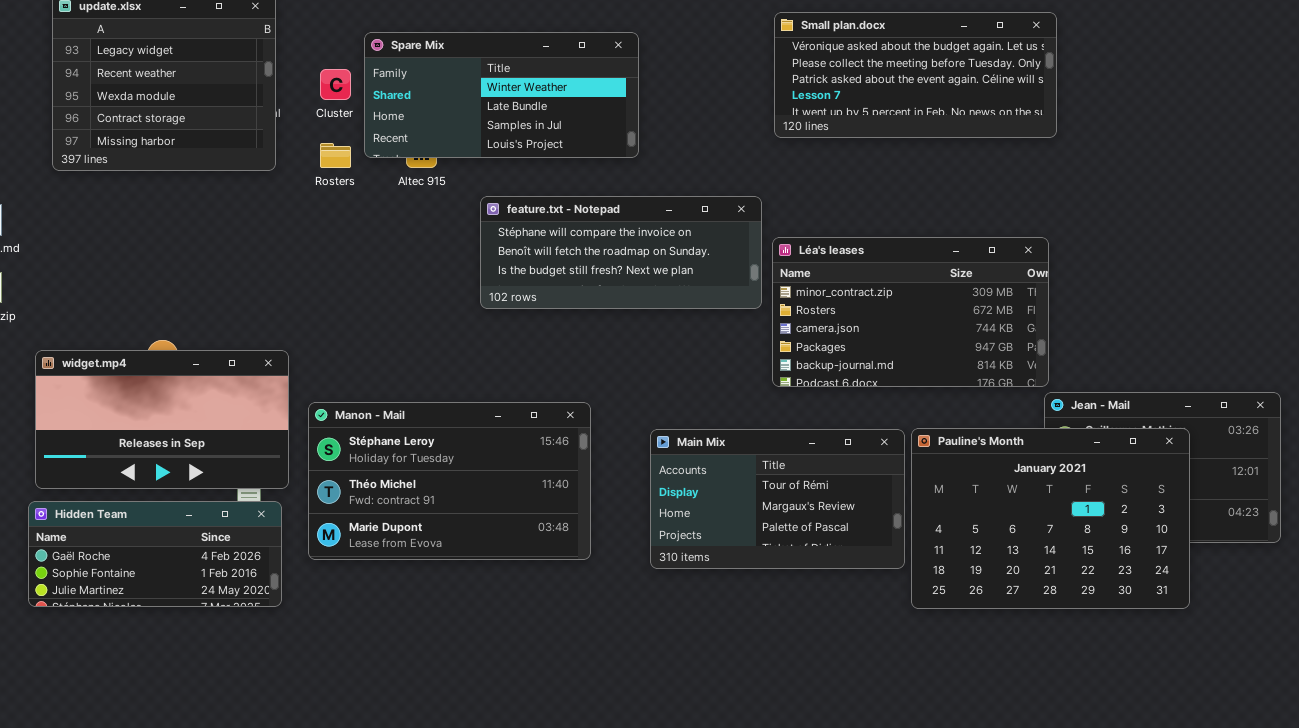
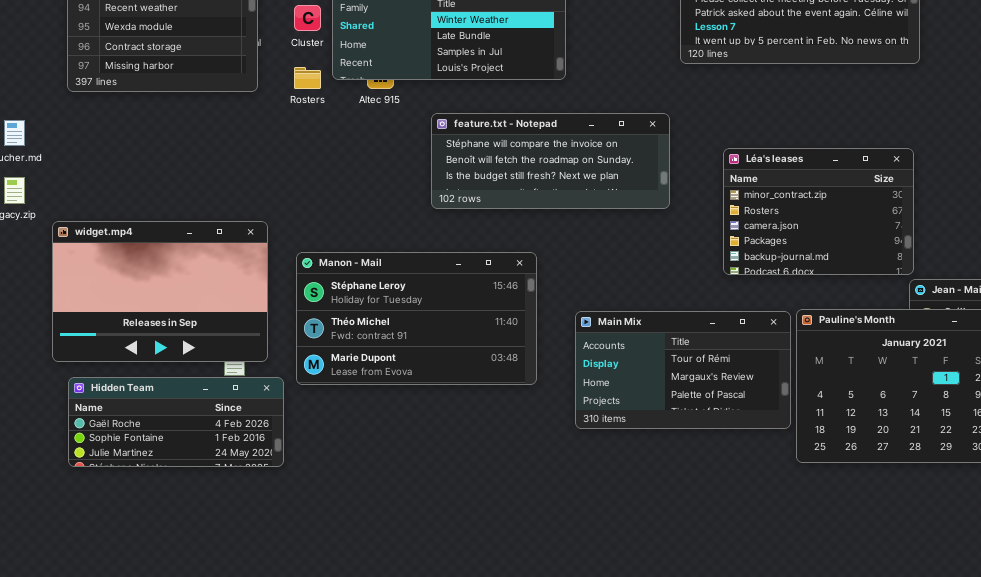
Léa's leases: [772,237,1049,387] -> [723,148,914,275], resized
widget.mp4: [35,350,289,489] -> [52,221,268,362], resized
Manon - Mail: [308,402,591,560] -> [296,252,537,385], moved
Hidden Team: [28,501,282,607] -> [68,377,284,467], moved

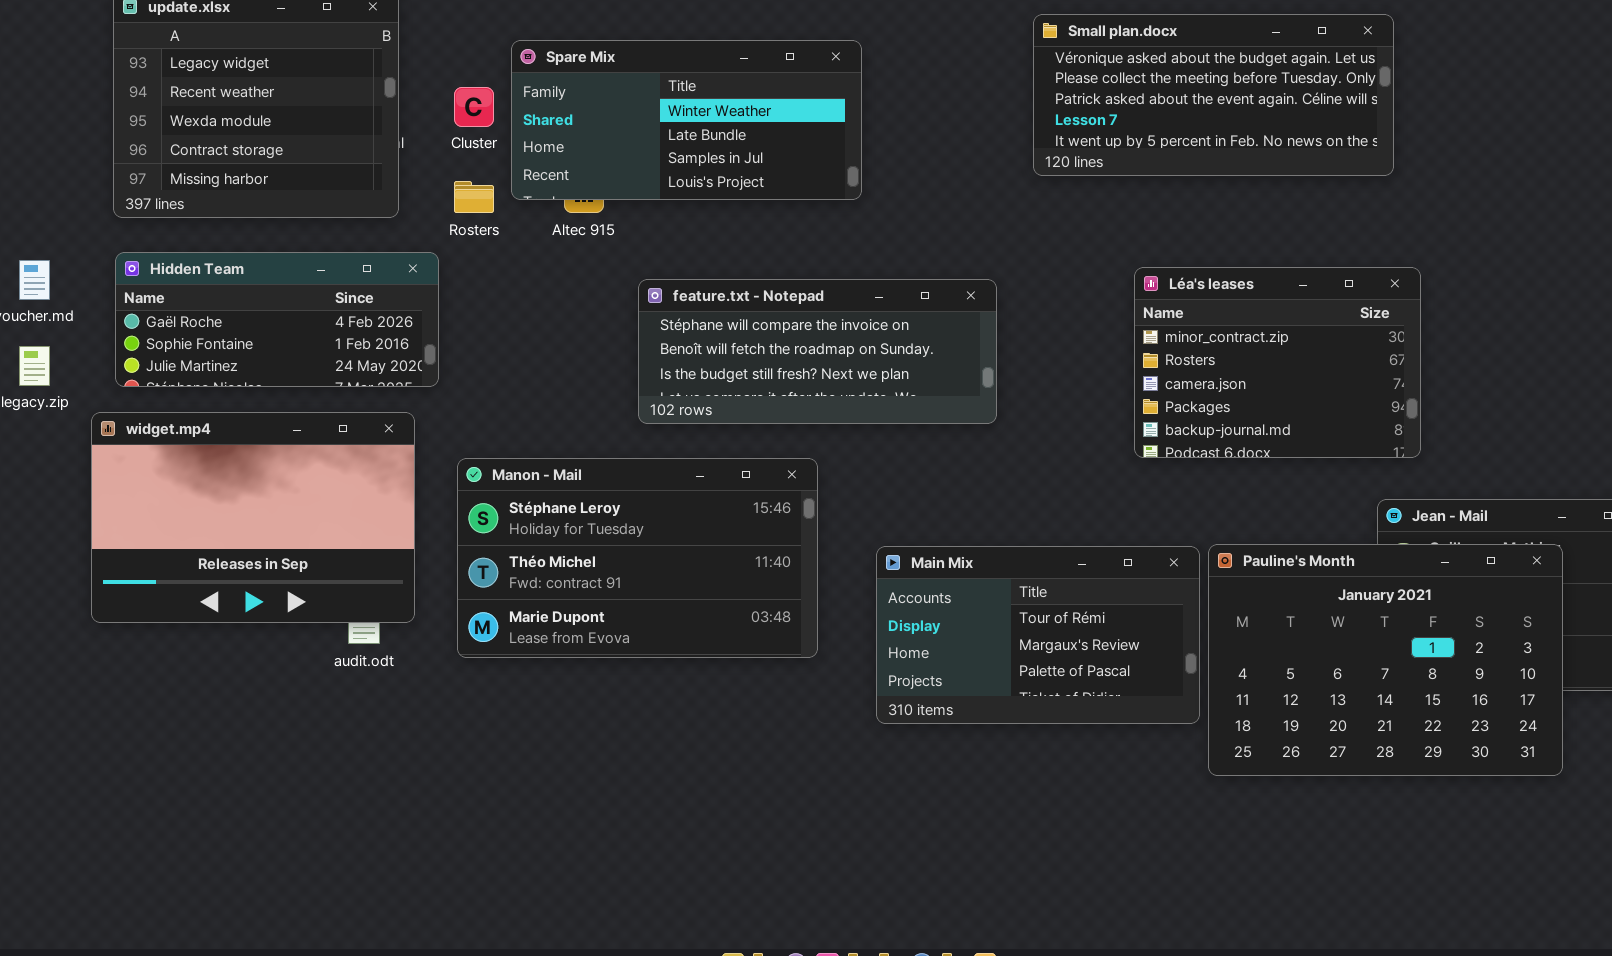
feature.txt - Notepad: [431,113,670,209] -> [638,279,997,424], moved
Léa's leases: [723,148,914,275] -> [1134,267,1421,458], moved
Hidden Team: [68,377,284,467] -> [115,252,439,387], moved

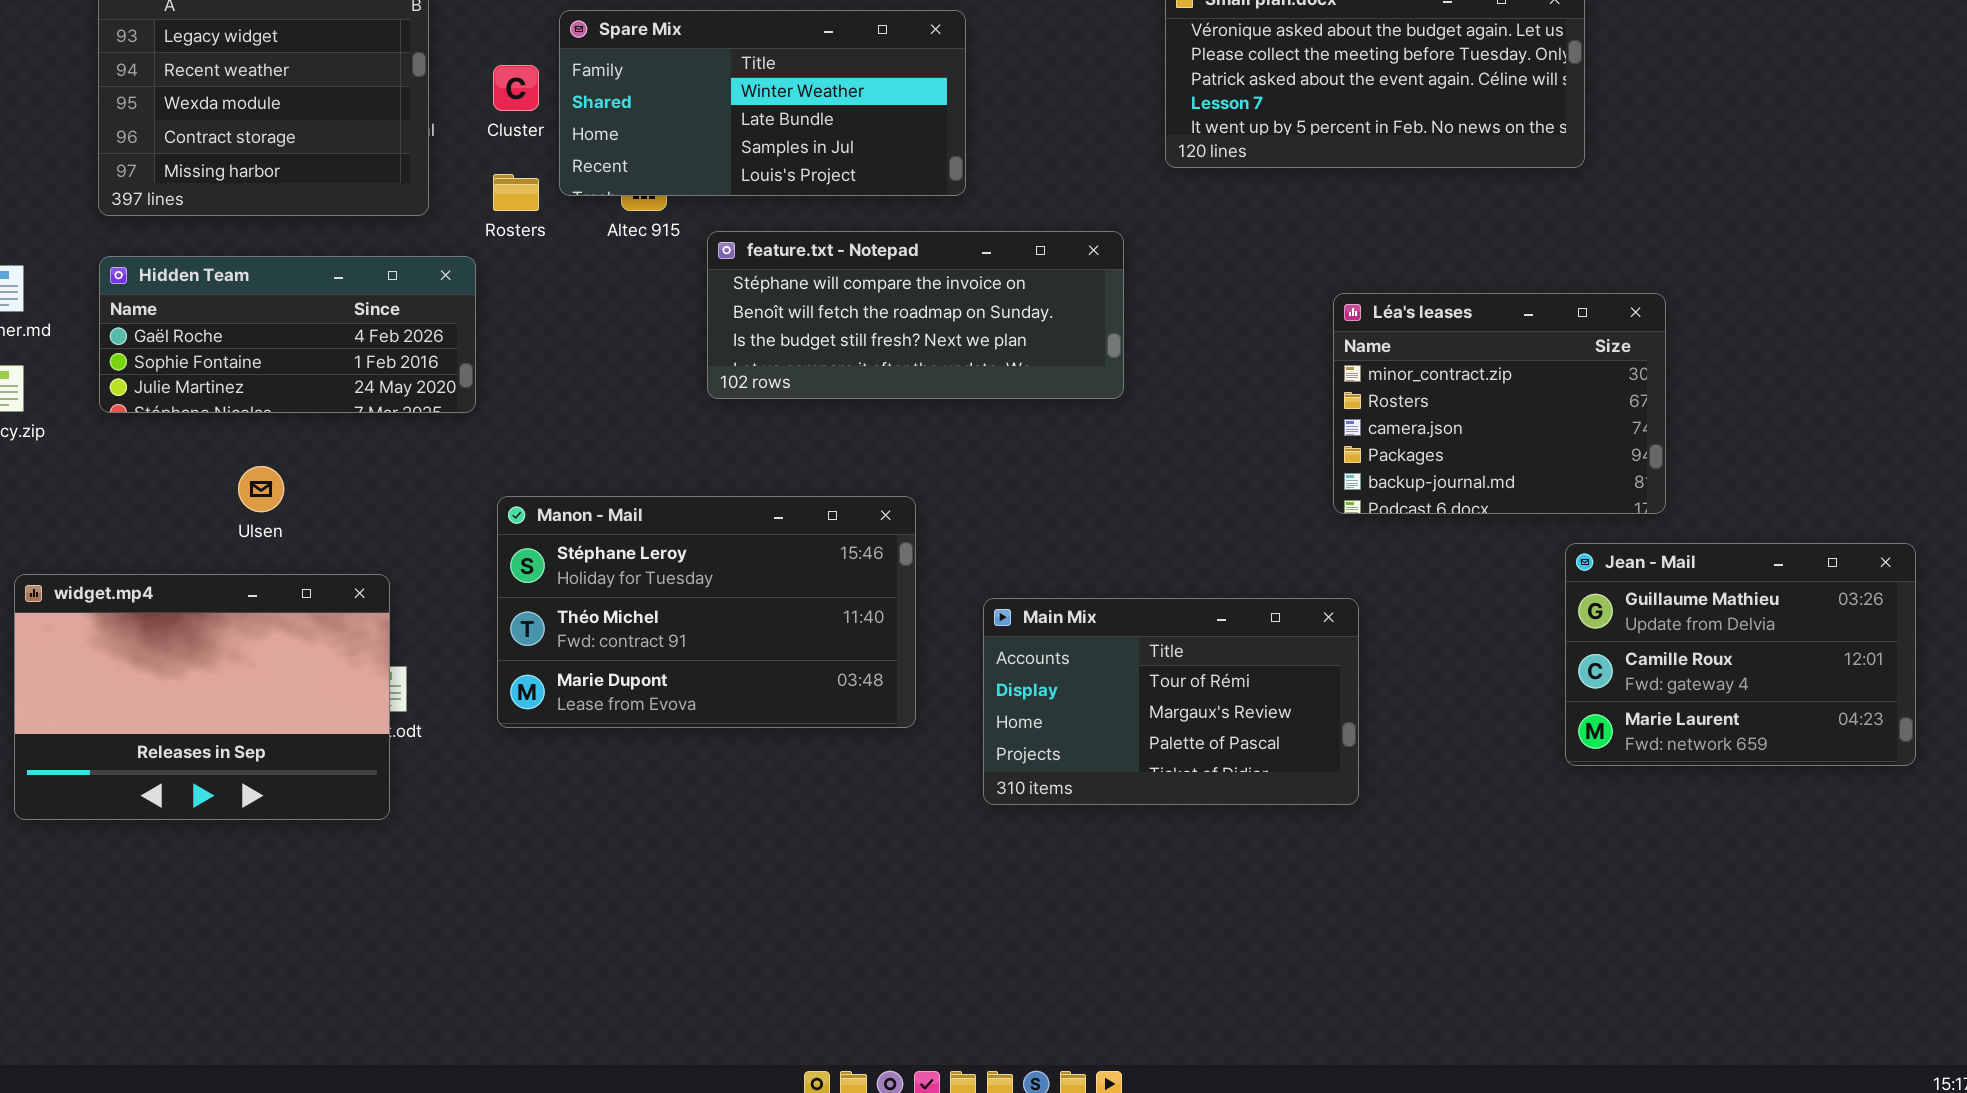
Léa's leases: [1134,267,1421,458] -> [1333,293,1666,514], moved
feature.txt - Notepad: [638,279,997,424] -> [707,231,1124,399], moved
widget.mp4: [91,412,415,623] -> [14,574,390,820], moved
Pauline's Month: [1208,544,1563,776] -> none, closed

